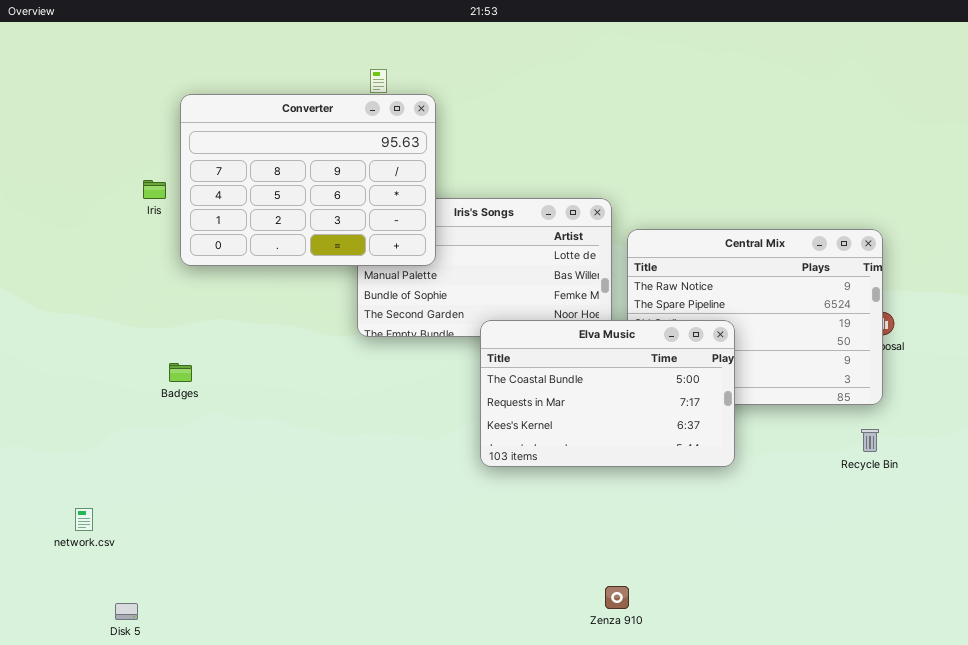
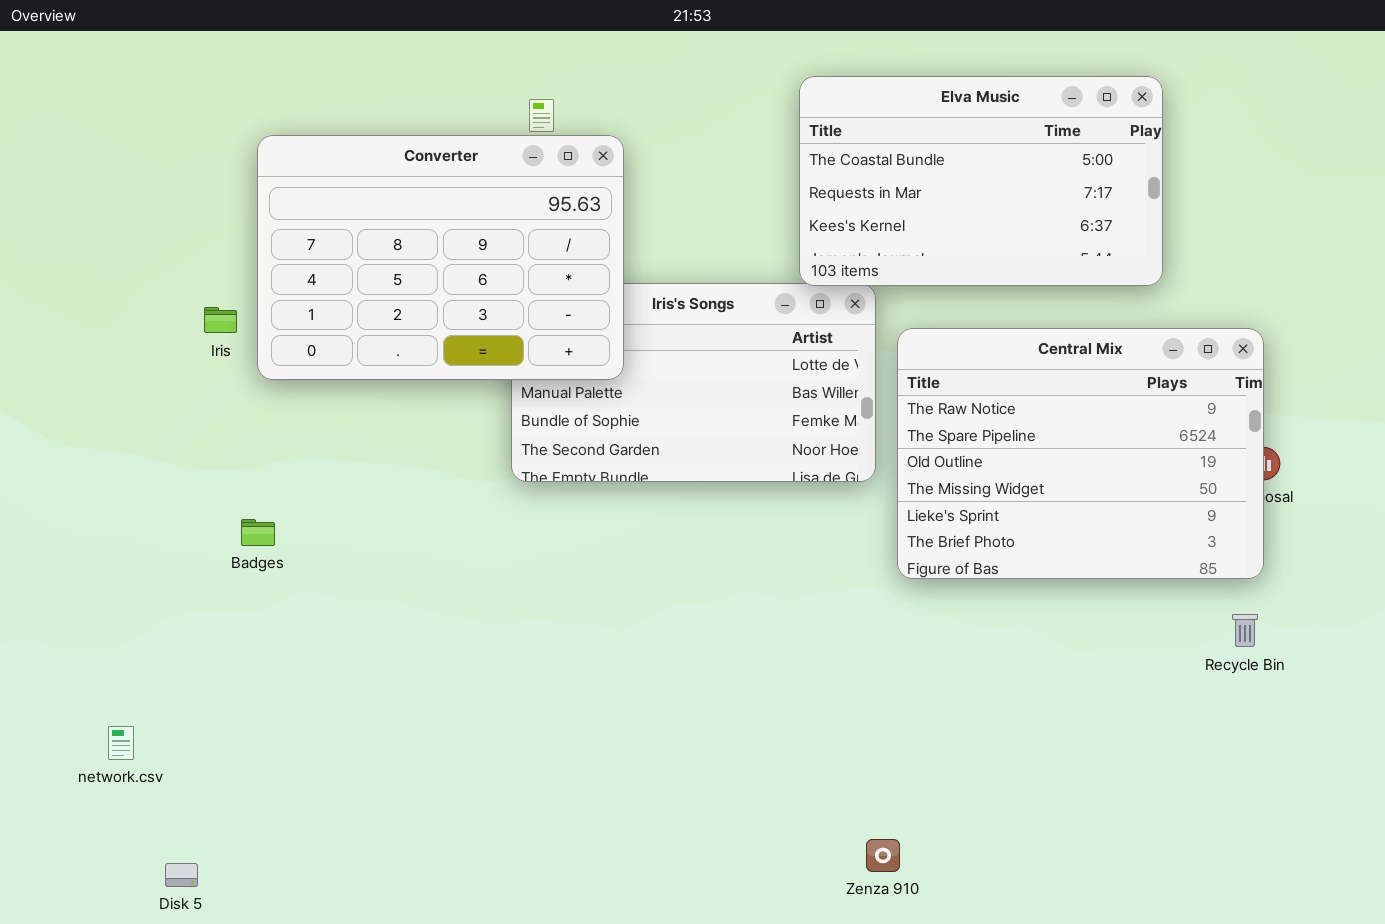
Iris: [143,180,166,199] -> [204,307,237,333], moved
Elva Music: [480,320,735,467] -> [799,76,1163,286], moved

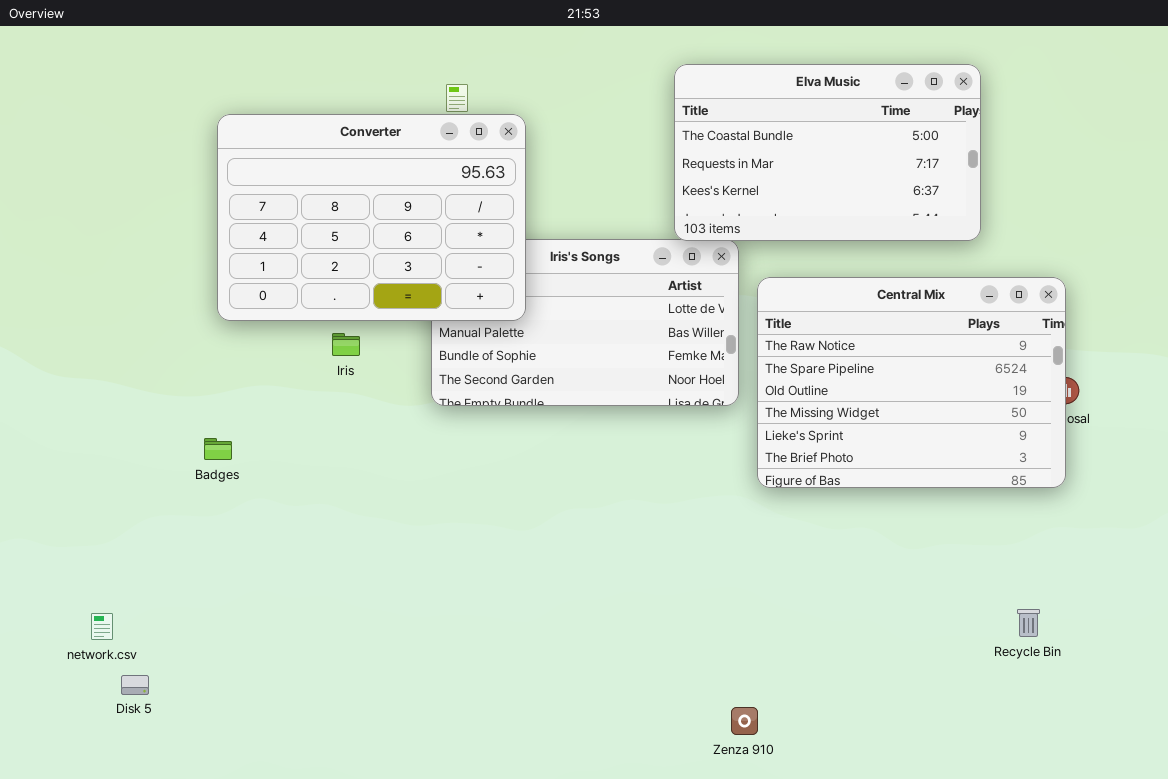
Iris: [204,307,237,333] -> [332,333,360,356], moved
Recycle Bin: [1232,614,1258,647] -> [1017,609,1040,637], moved
Disk 5: [165,863,198,887] -> [121,675,149,695], moved

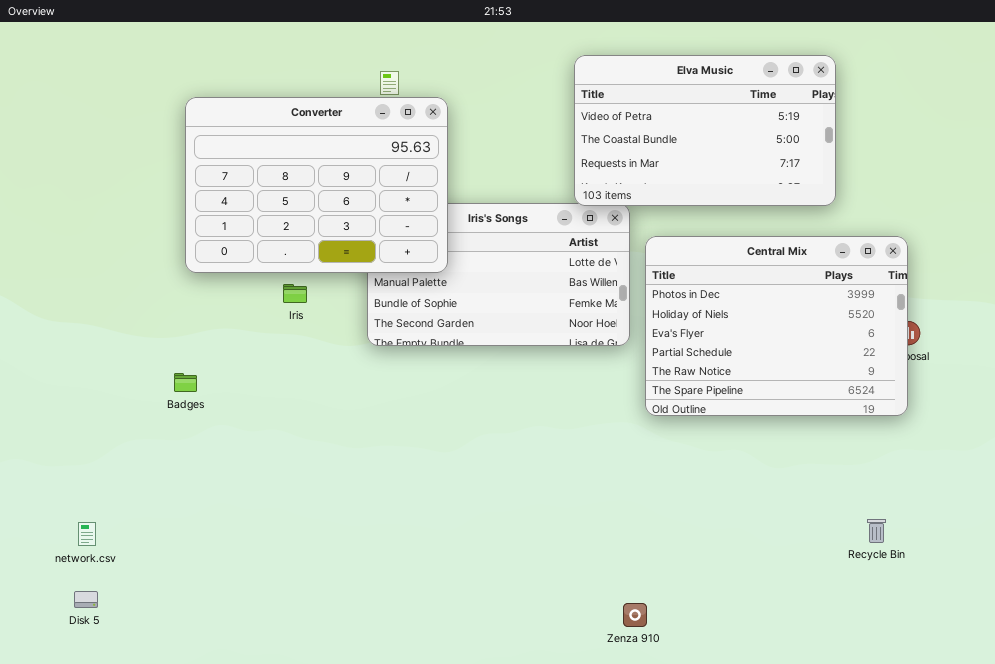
Elva Music: [674,64,981,241] -> [574,55,836,206], scrolled up 1 row
Central Mix: [757,277,1066,488] -> [645,236,908,416], scrolled up 4 rows
Disk 5: [121,675,149,695] -> [74,591,98,608], moved

